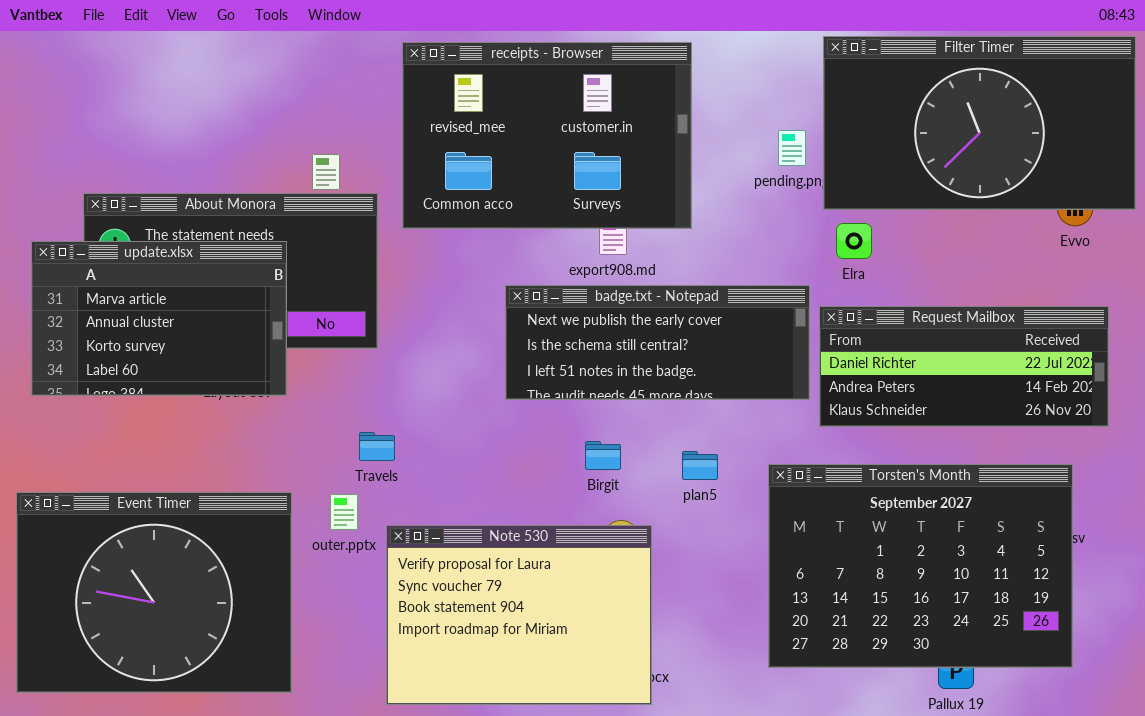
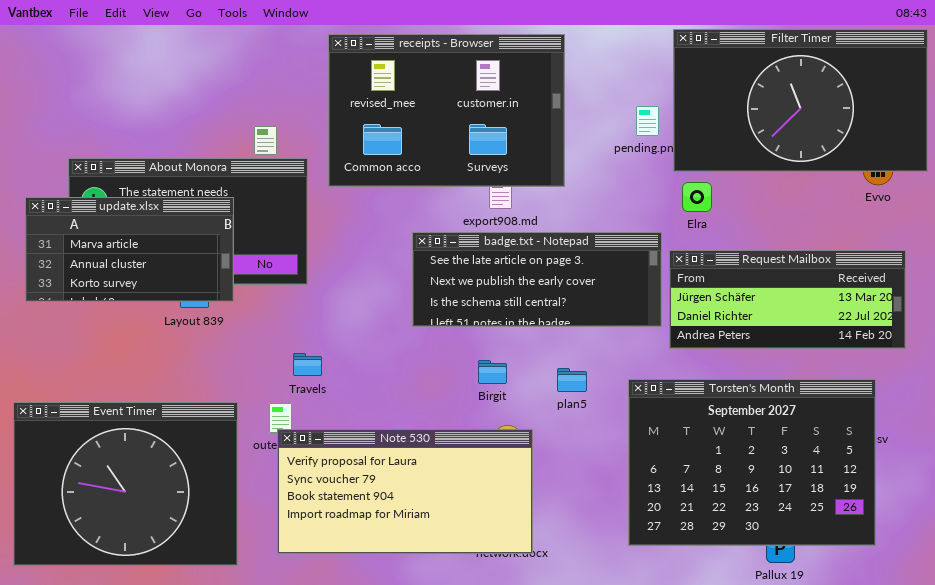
update.xlsx: [31,241,287,396] -> [25,197,234,302], resized
badge.txt - Notepad: [505,285,810,400] -> [412,232,662,327], scrolled up 1 row
Request Mailbox: [819,306,1109,427] -> [669,250,906,349], scrolled up 1 row
Note 530: [386,525,652,705] -> [277,429,533,554], resized

